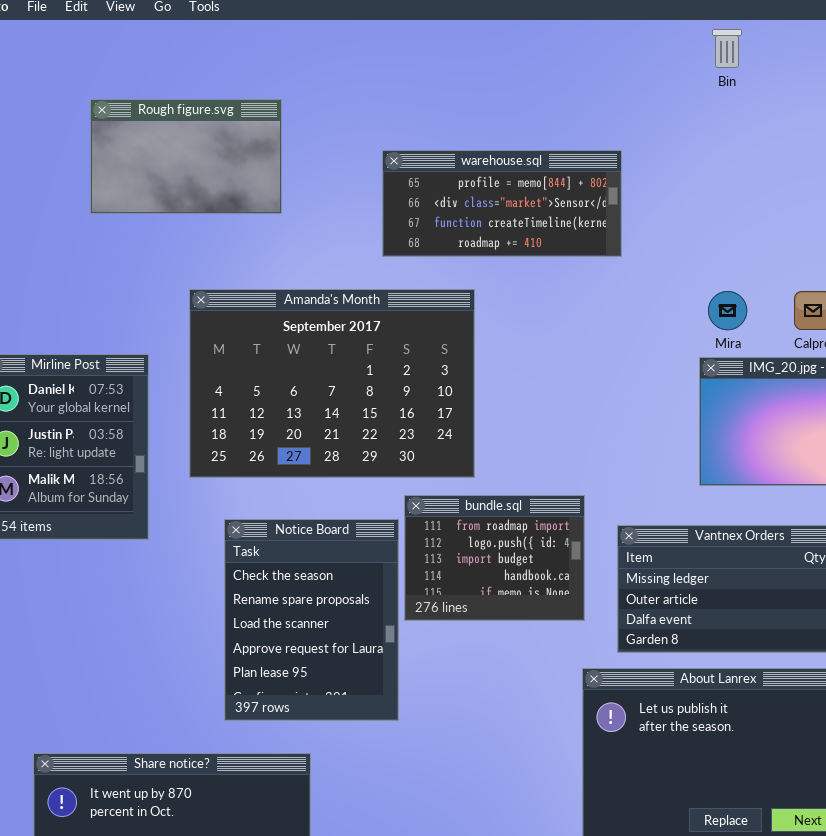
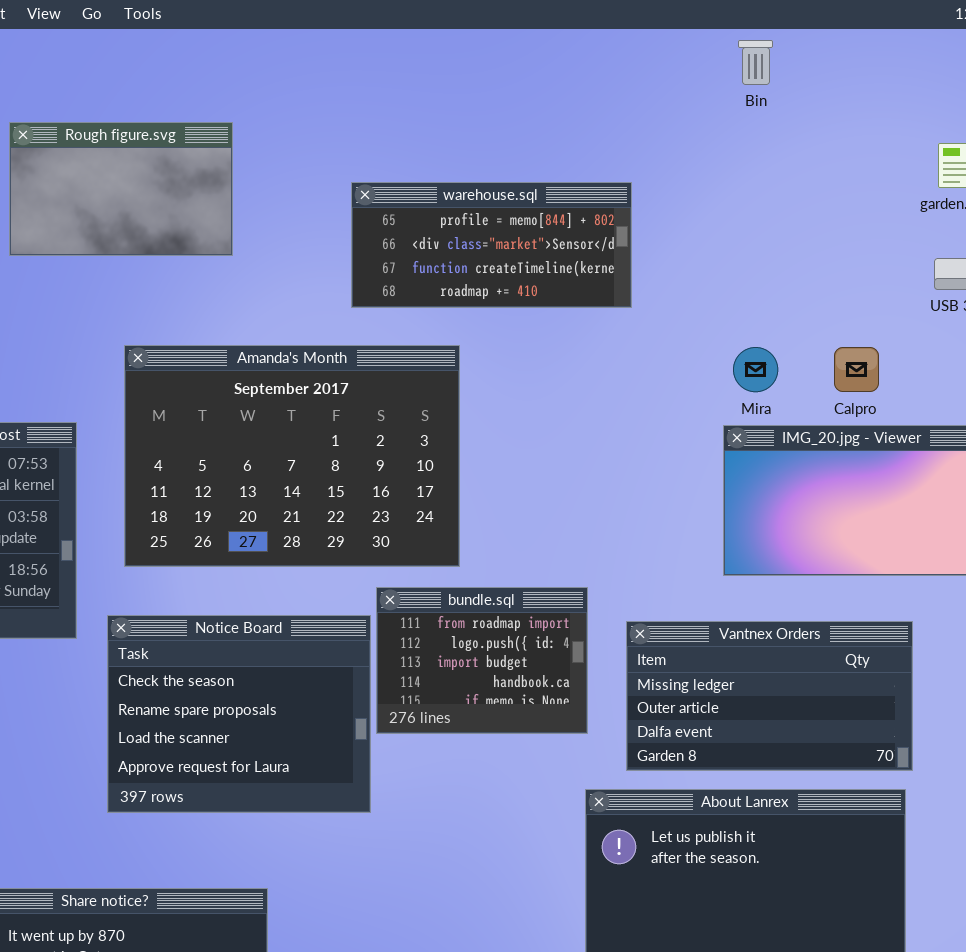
Notice Board: [224,519,399,721] -> [107,615,371,813], resized

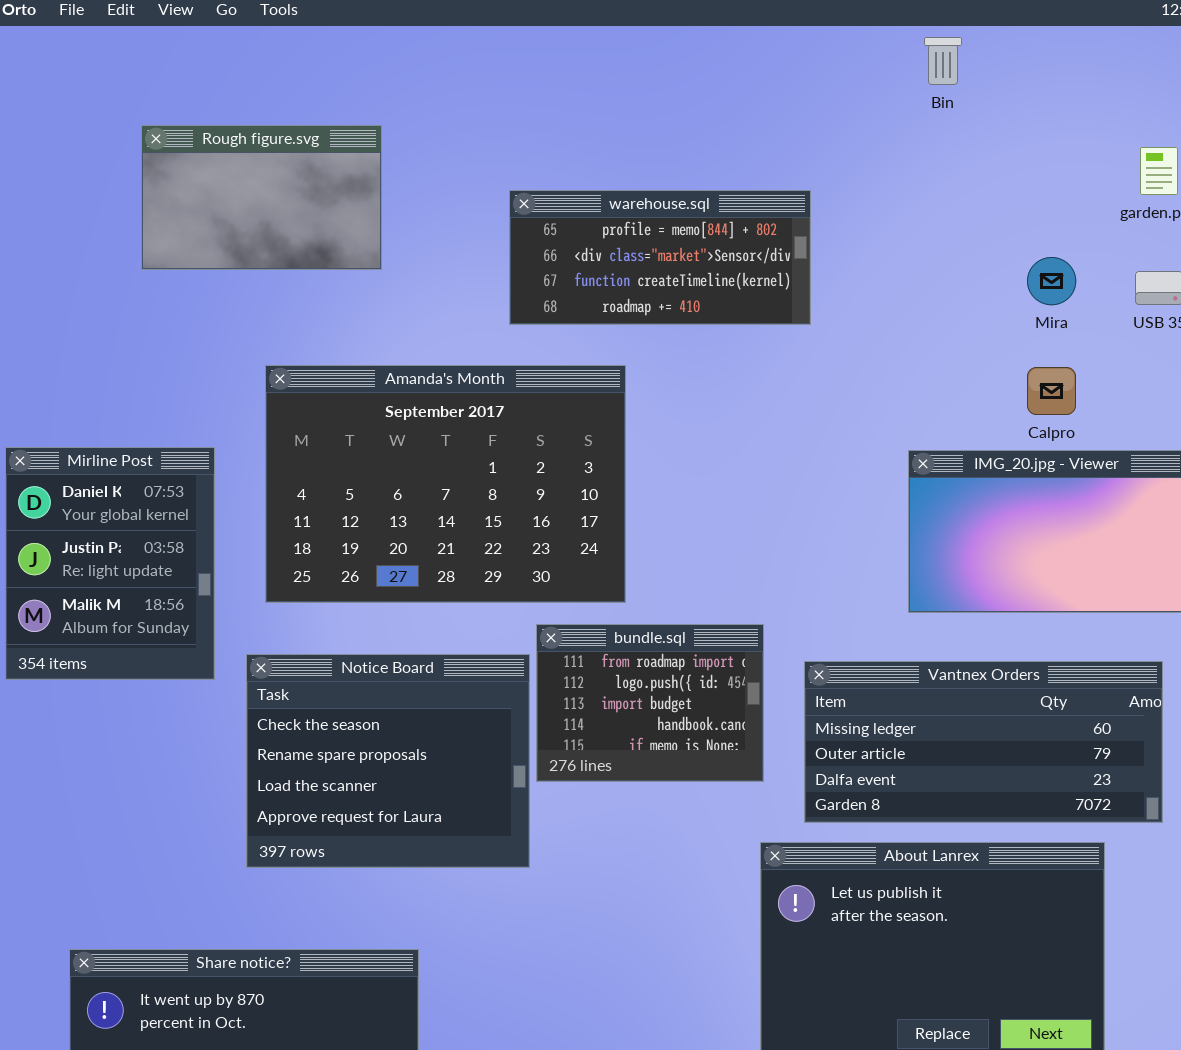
Mira: [733,347,778,392] -> [1027,257,1076,305], moved
Vantnex Orders: [626,621,913,771] -> [804,661,1163,823], resized

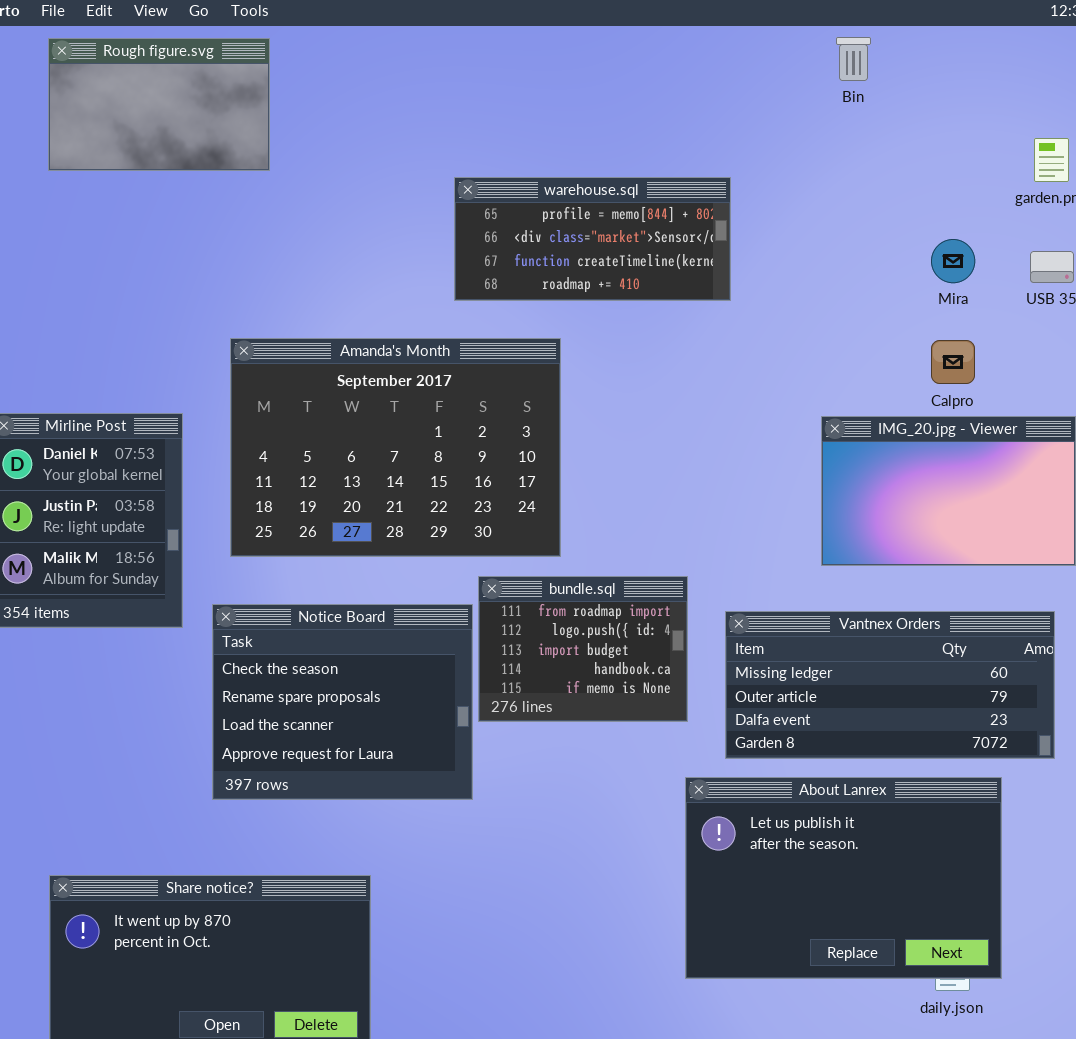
Rough figure.svg: [141,125,382,270] -> [48,38,270,171], moved

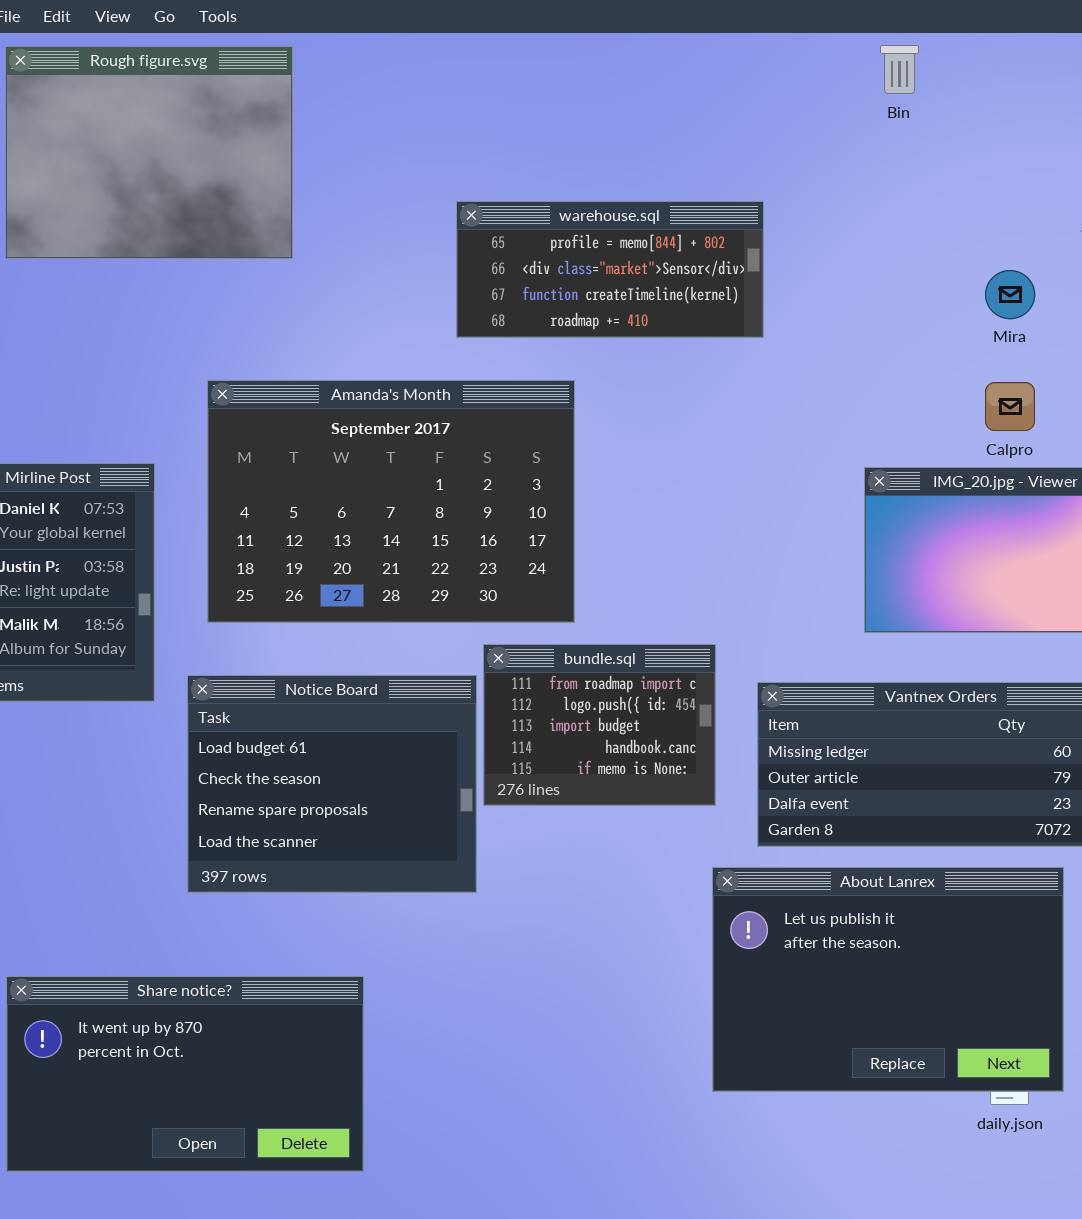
Rough figure.svg: [48,38,270,171] -> [5,46,293,259], resized
Notice Board: [212,604,473,800] -> [187,675,477,893], scrolled up 1 row

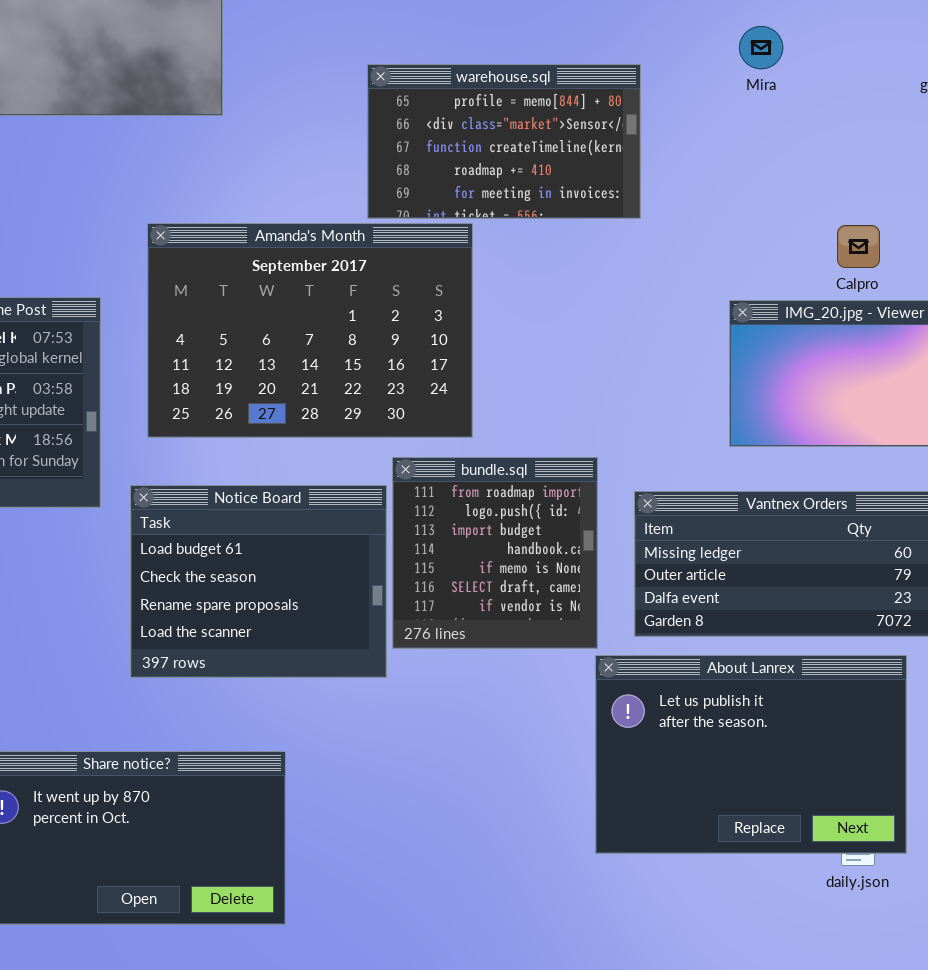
warehouse.sql: [456,201,764,338] -> [367,64,641,219], resized
Mira: [985,270,1035,319] -> [739,26,783,69], moved
bundle.sql: [483,644,716,806] -> [392,457,598,649], resized

